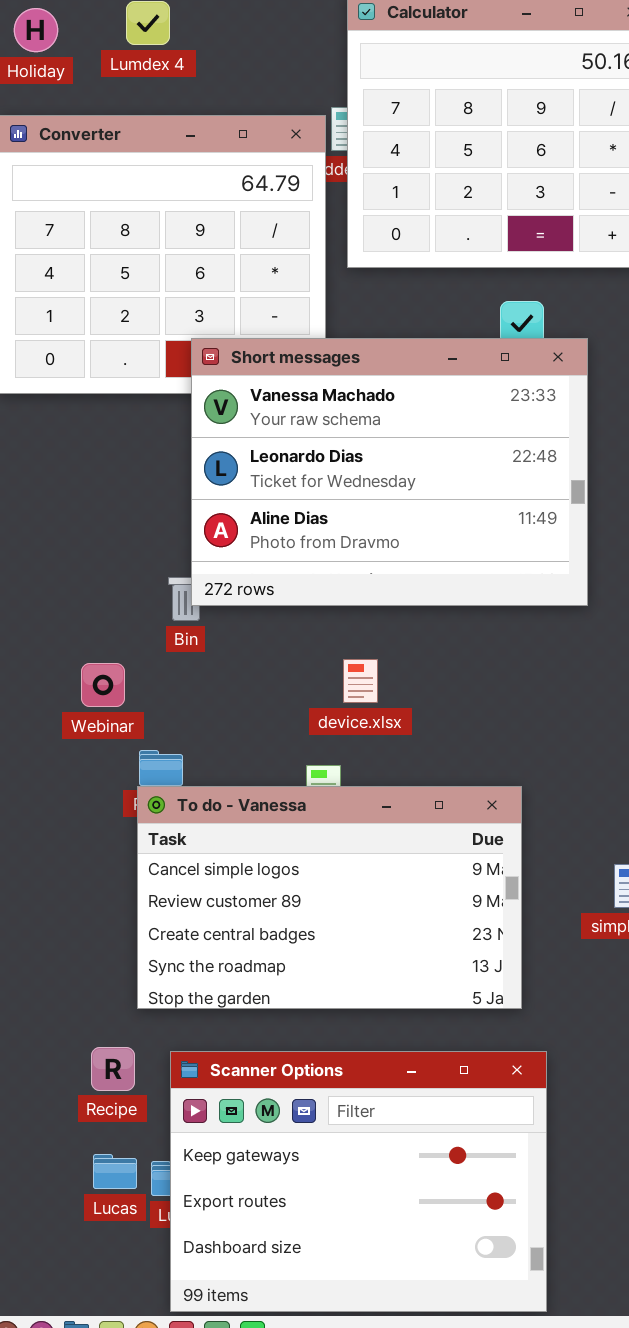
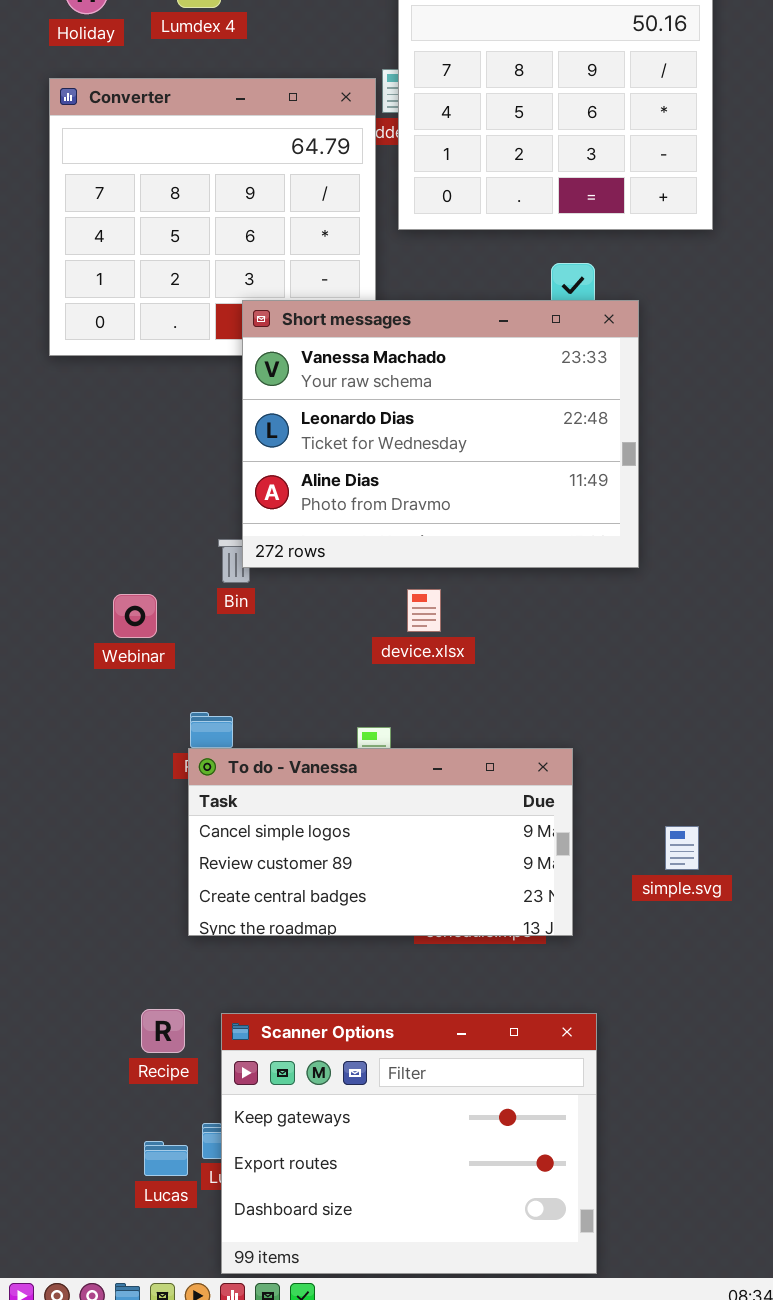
device.xlsx: [343,659,378,703] -> [407,589,441,632], moved
Webinar: [81,663,125,707] -> [113,594,157,638], moved
To do - Vanessa: [137,786,522,1009] -> [188,748,573,936], resized
Lucas: [93,1154,137,1189] -> [144,1141,188,1176], moved

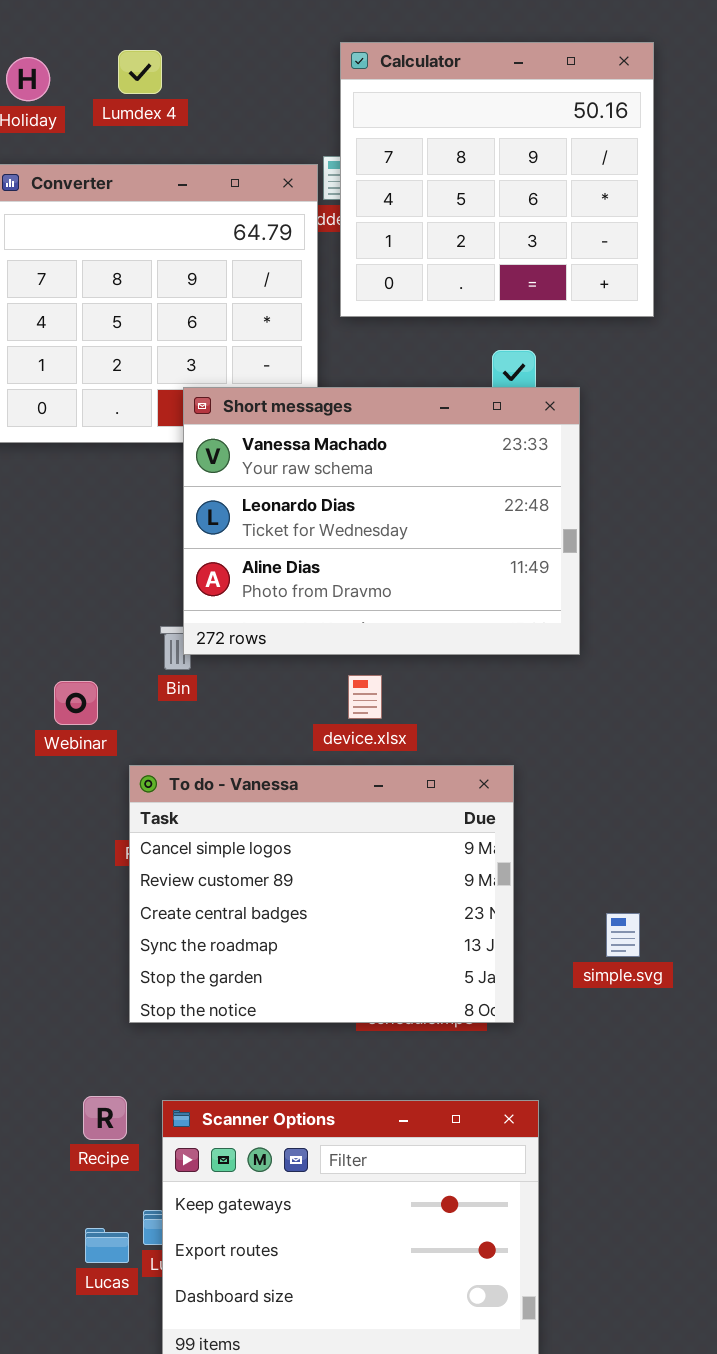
To do - Vanessa: [188,748,573,936] -> [129,765,514,1023], resized

